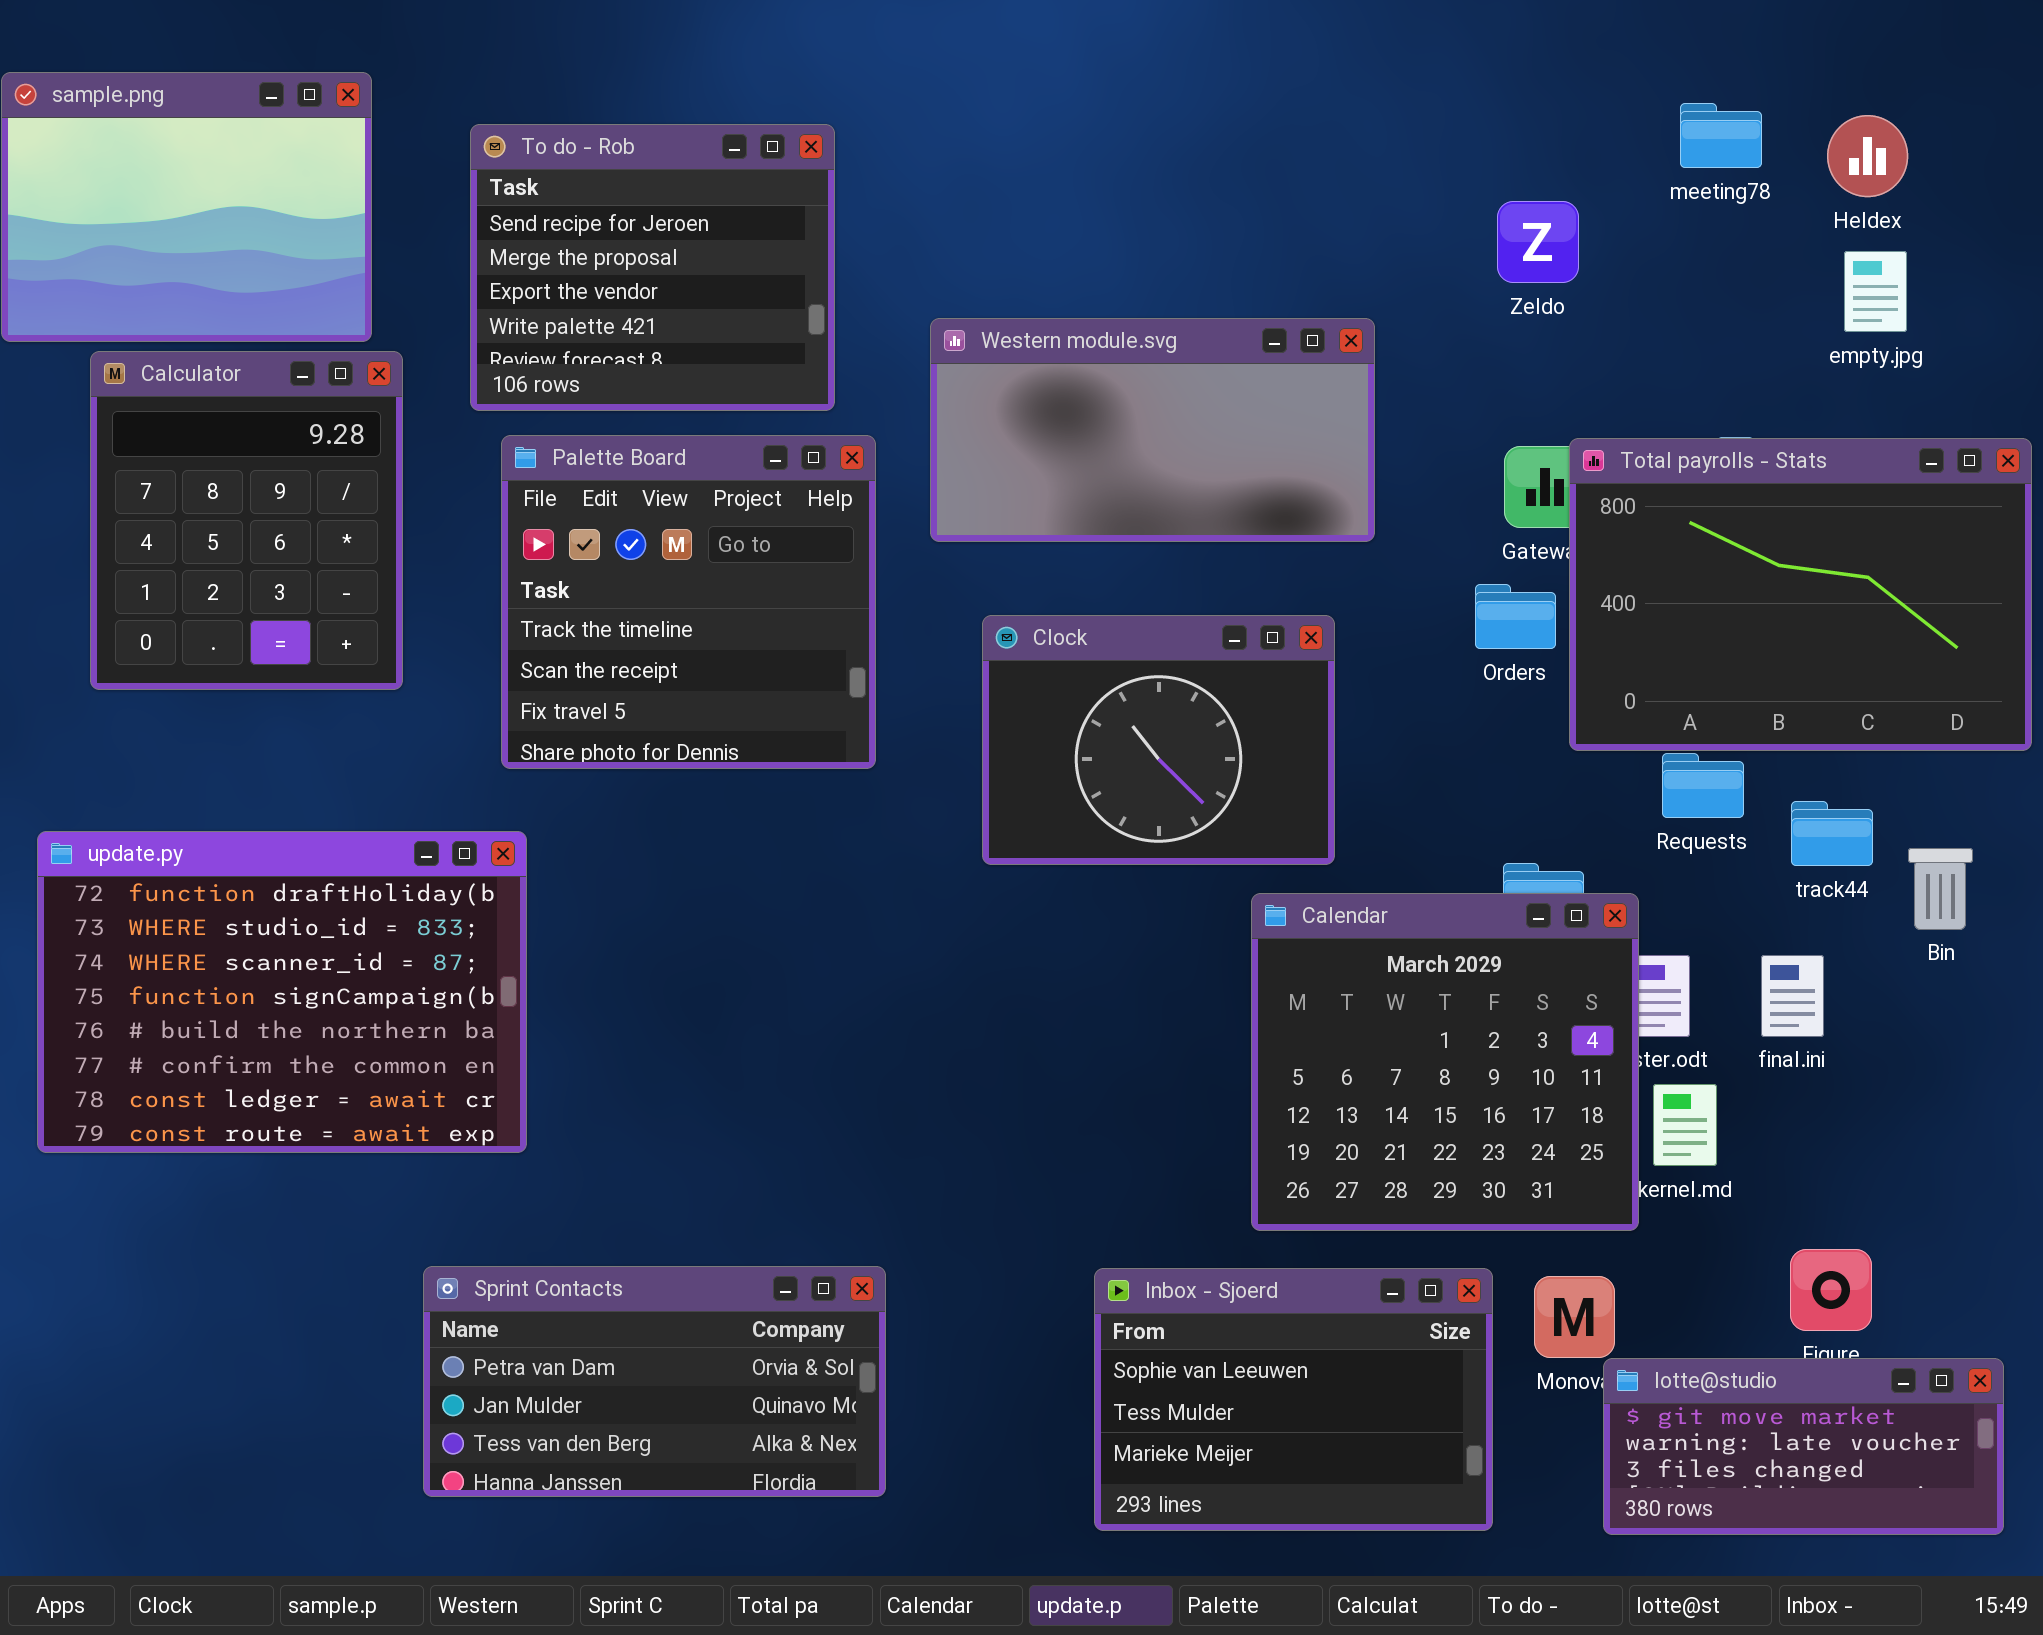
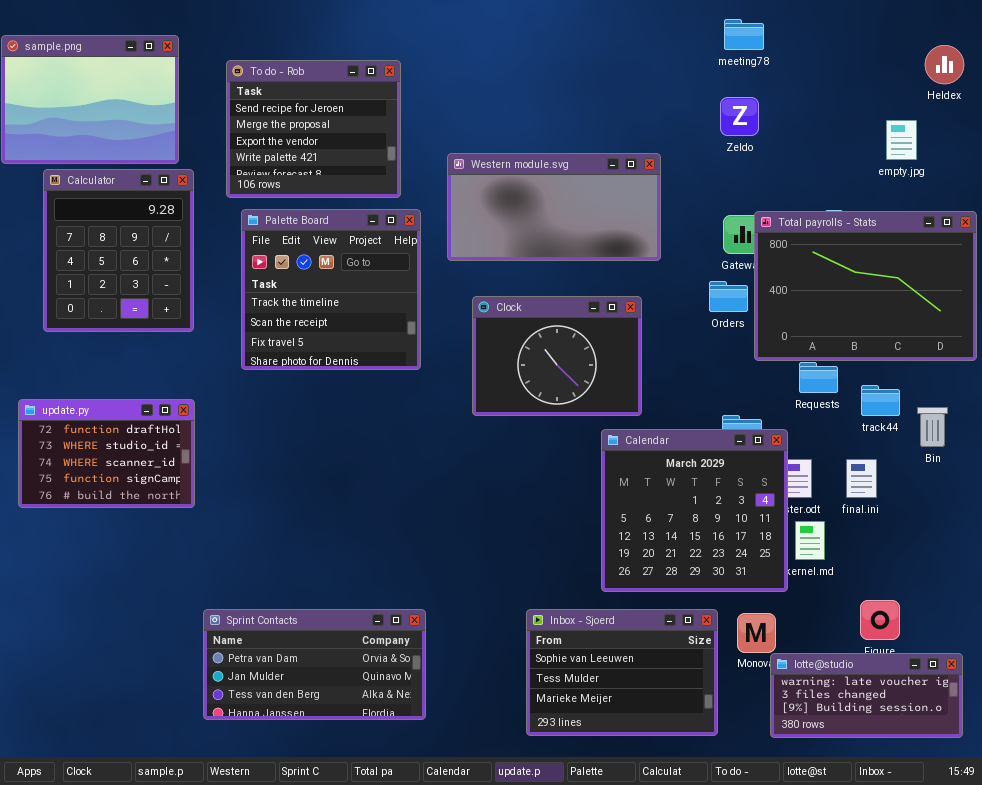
meeting78: [1680,103,1762,168] -> [724,19,764,50], moved
Heldex: [1827,115,1908,197] -> [925,45,964,84], moved
update.py: [37,831,527,1153] -> [18,399,195,508], resized
lotte@studio: [1603,1358,2004,1535] -> [770,653,963,738], scrolled down 1 row

